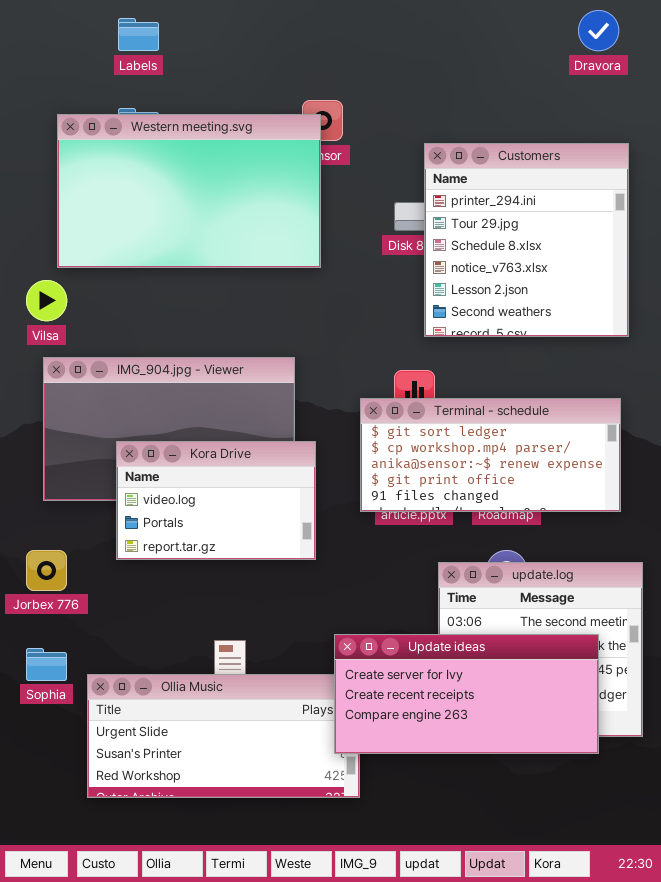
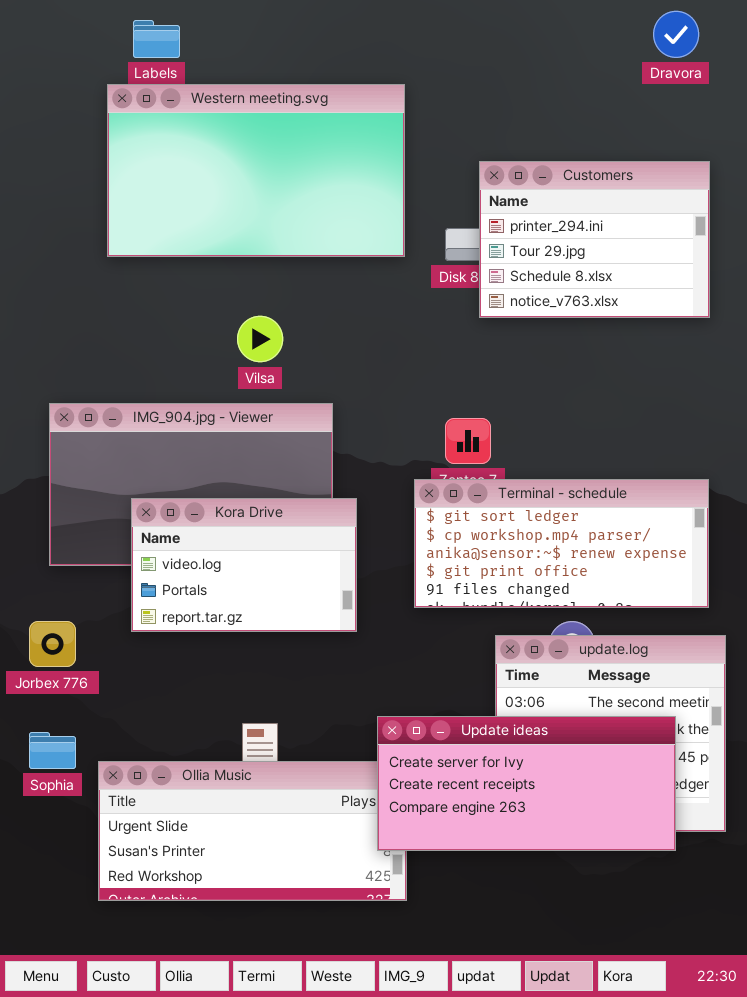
Western meeting.svg: [57,114,321,268] -> [107,84,405,257], moved
Customers: [424,143,629,337] -> [479,161,710,318], resized
Vilsa: [26,280,67,321] -> [237,316,283,362], moved
Terminal - schedule: [360,398,621,512] -> [414,479,709,608], moved

